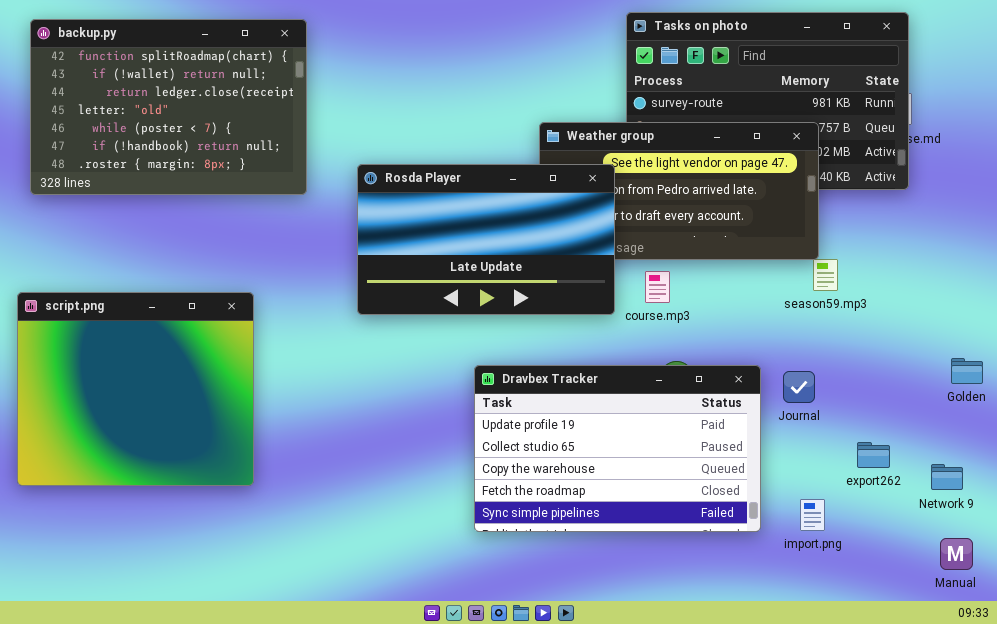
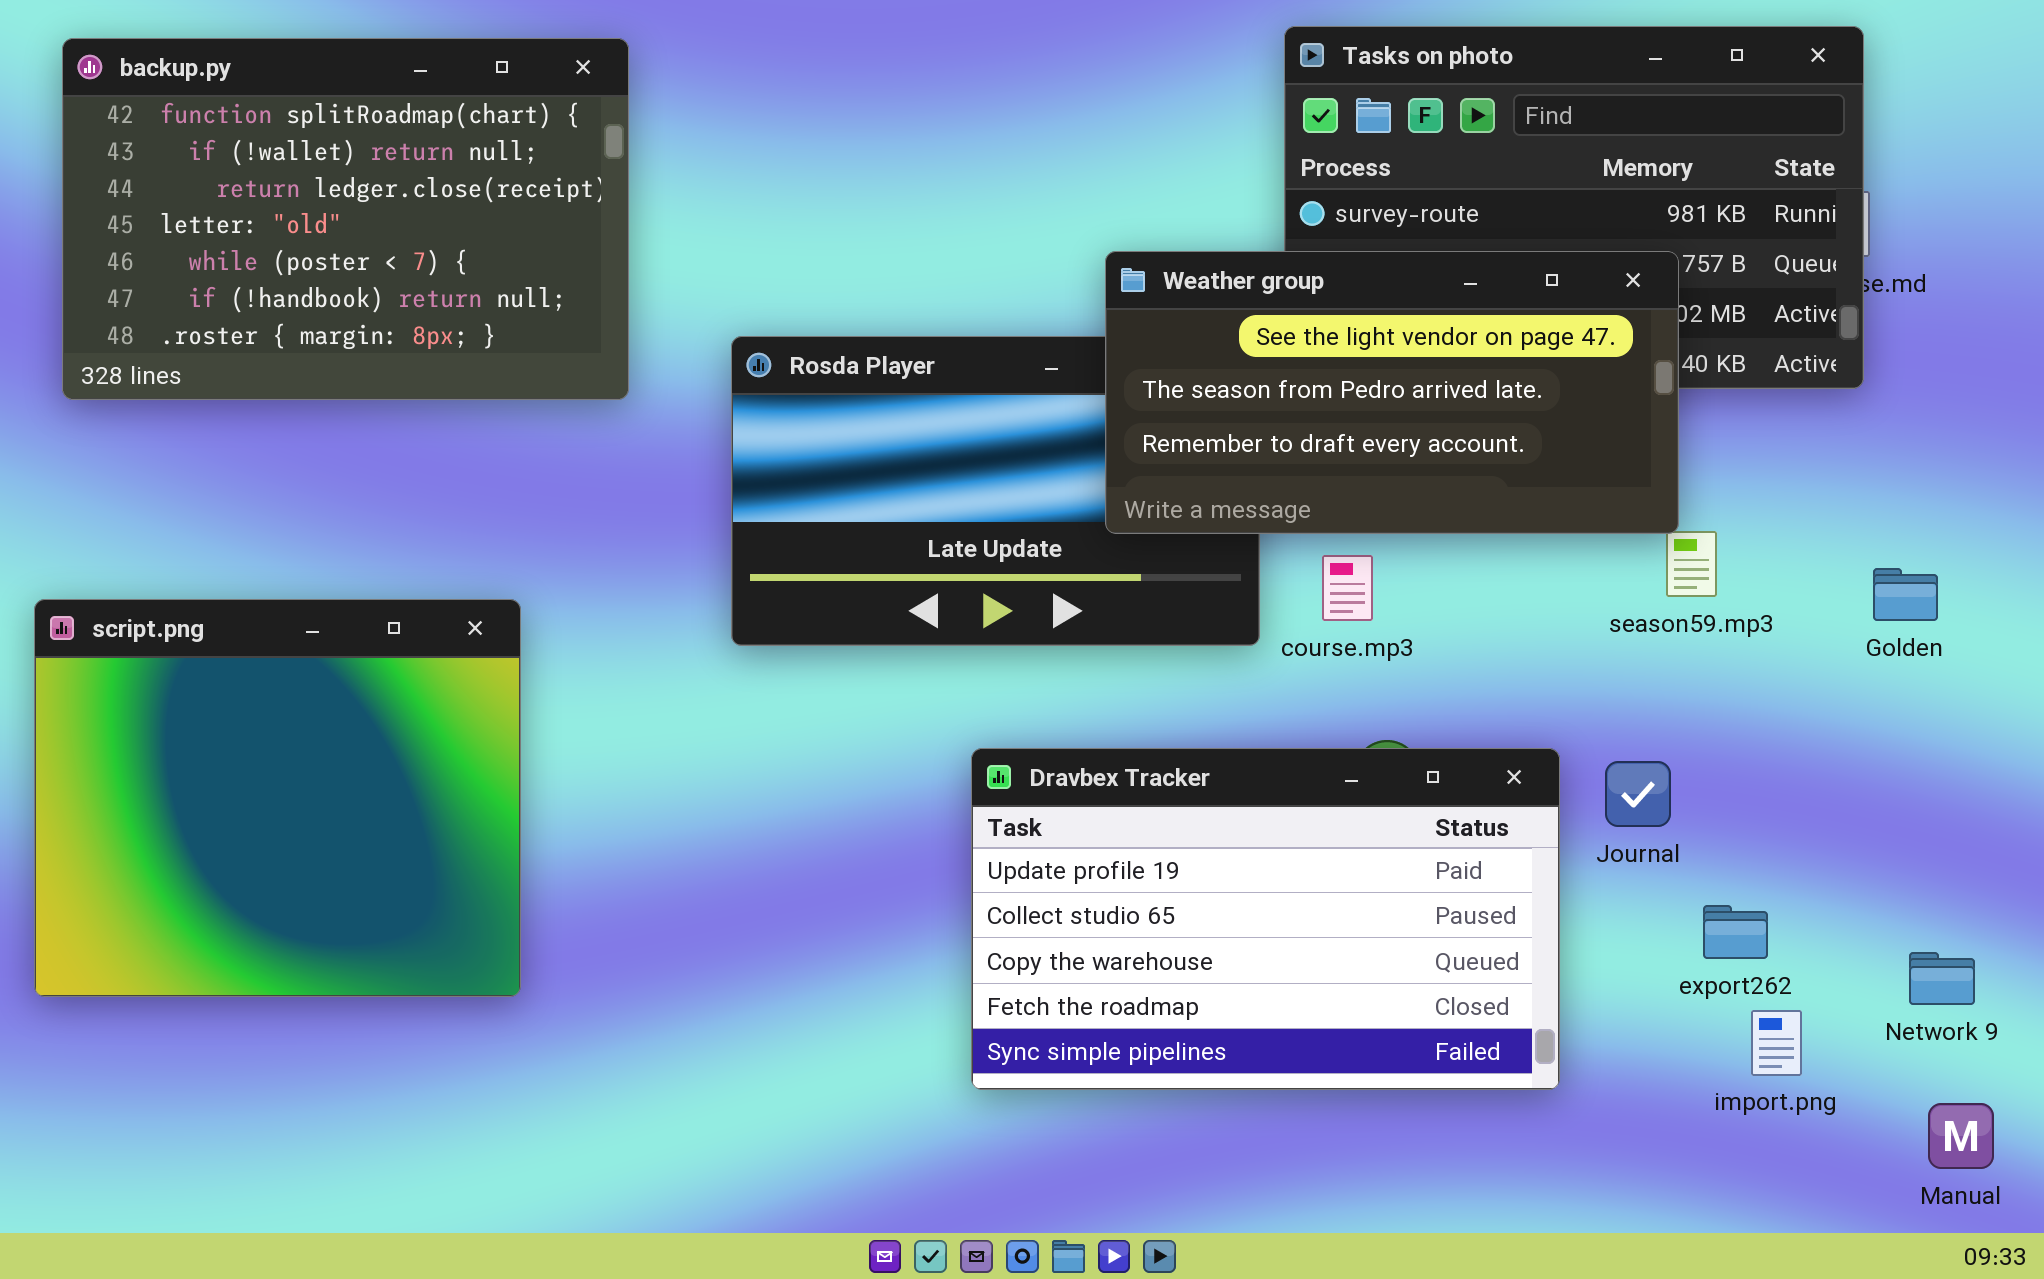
Weather group: [539,122,819,260] -> [1105,251,1679,534], raised
Golden: [951,358,983,384] -> [1873,568,1938,621], moved
export262: [857,442,890,468] -> [1703,905,1768,959], moved
import.png: [800,499,825,531] -> [1751,1010,1802,1076], moved

